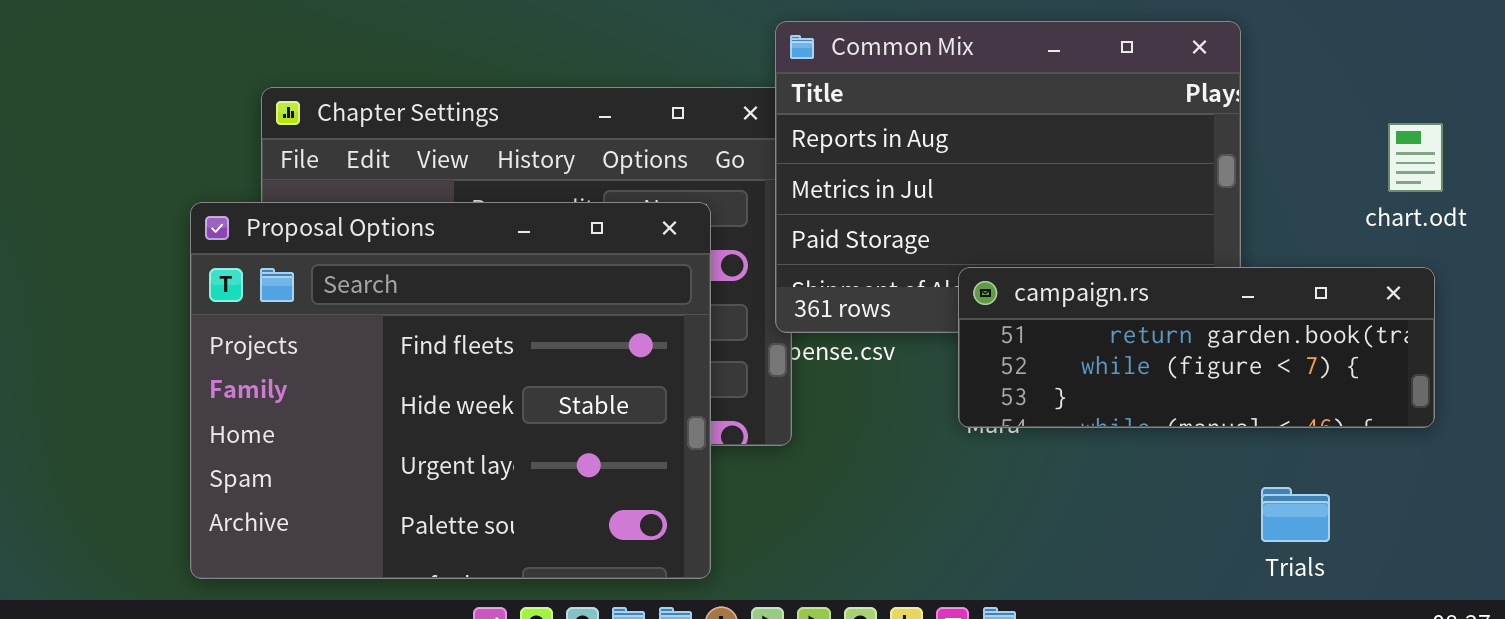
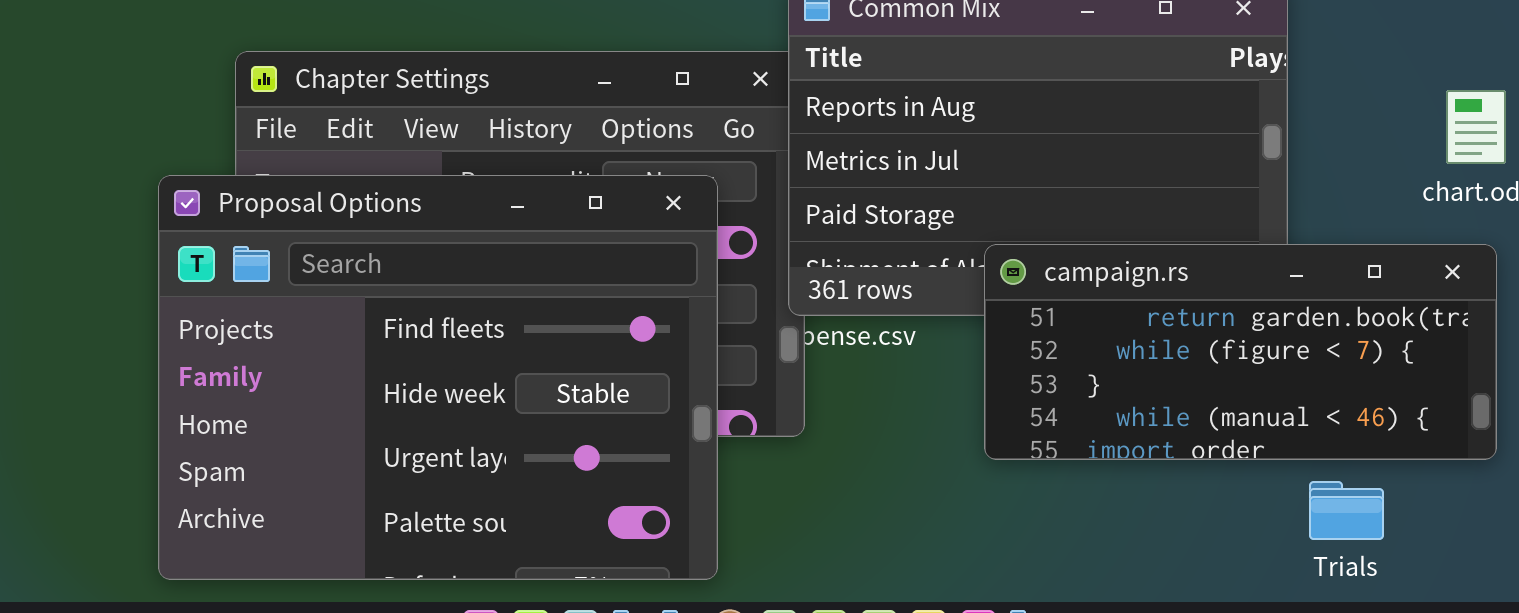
campaign.rs: [958,267,1435,428] -> [984,244,1497,460], resized

